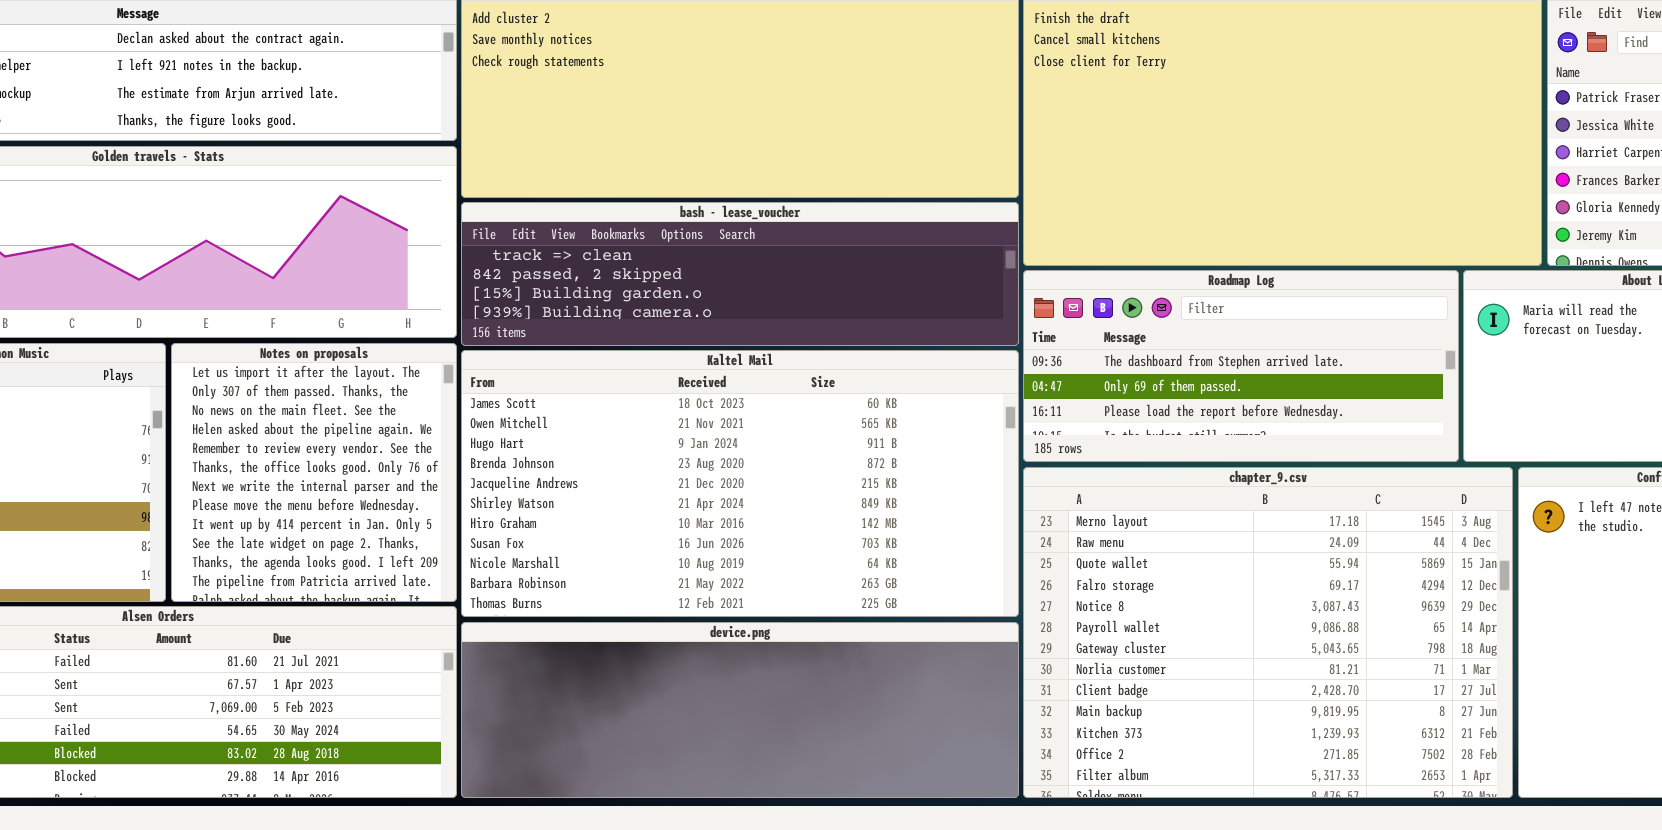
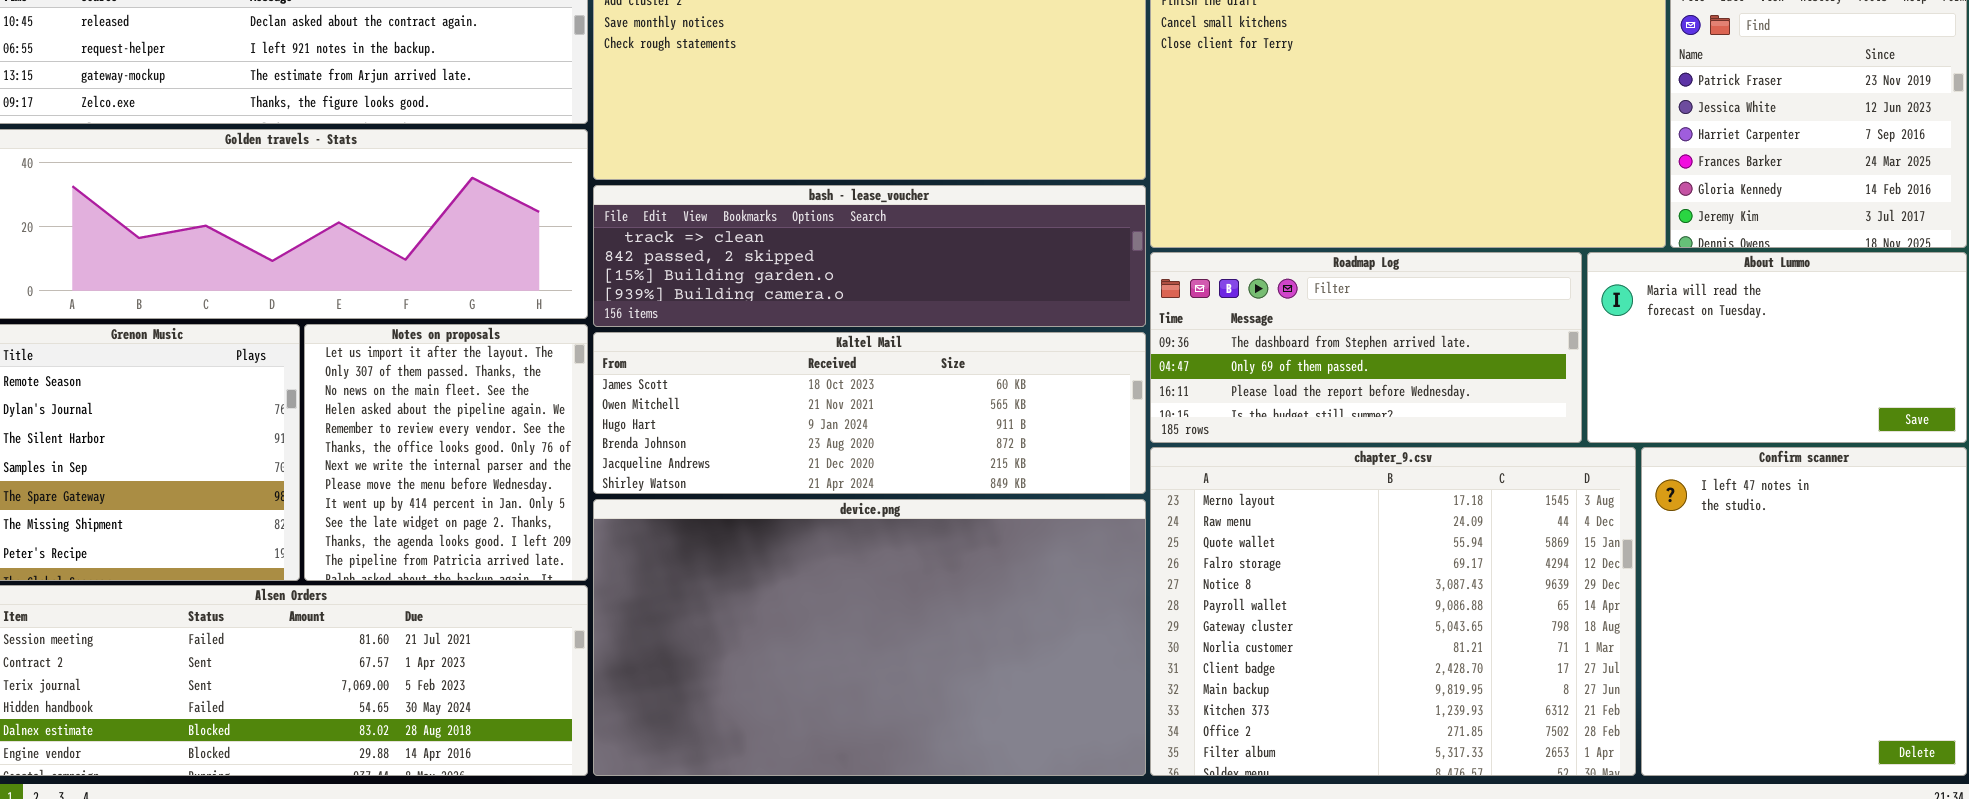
Kaltel Mail: [461,350,1019,617] -> [593,332,1146,494], resized
device.png: [461,622,1019,798] -> [593,499,1146,776], resized

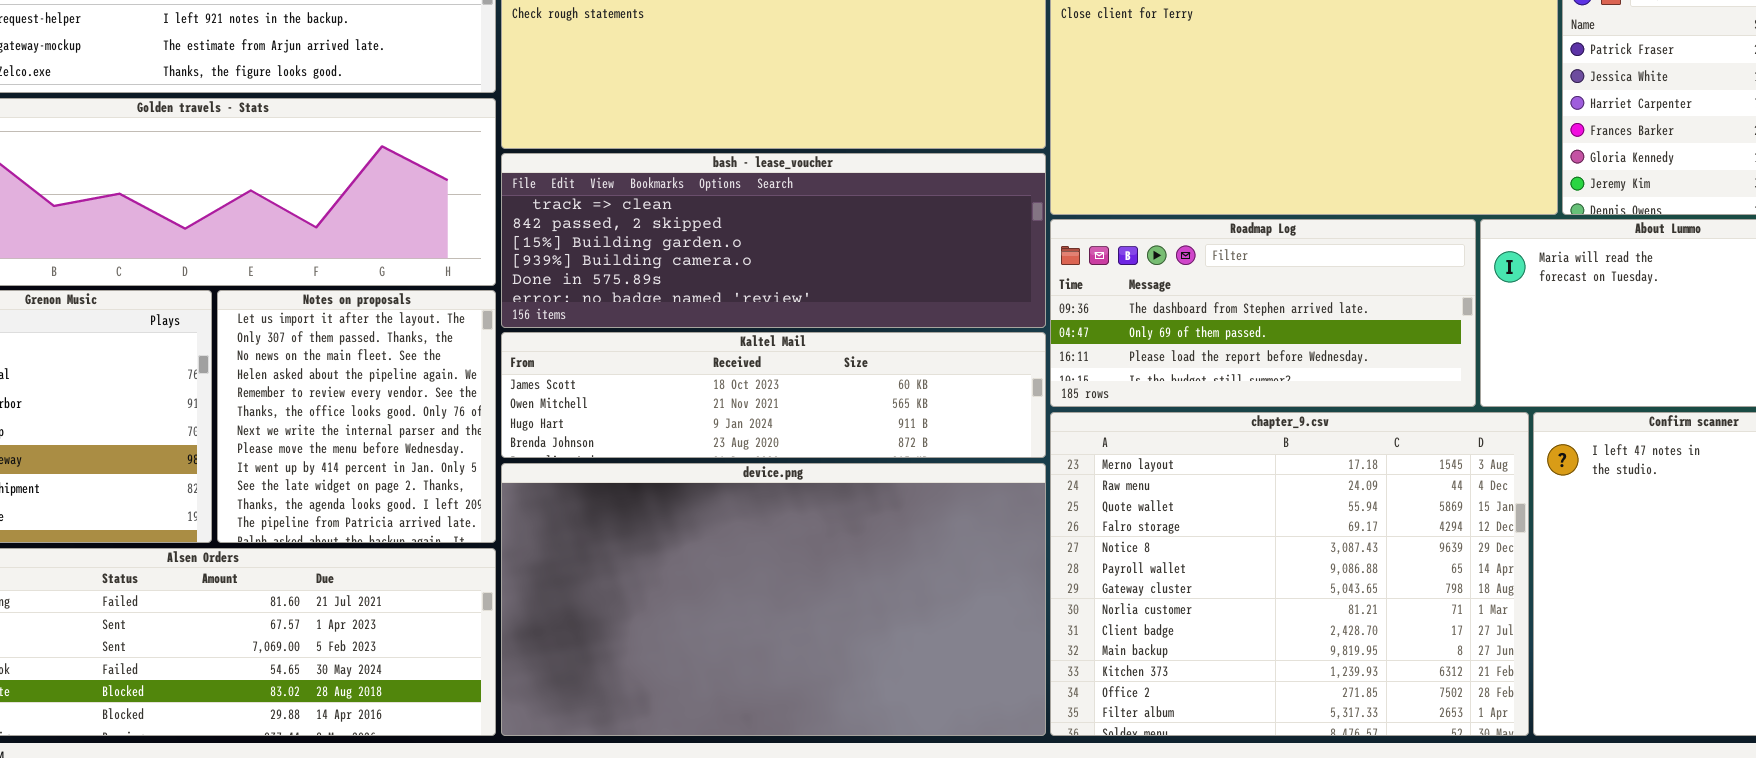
bash - lease_voucher: [593,185,1146,327] -> [501,153,1046,328], resized
Kaltel Mail: [593,332,1146,494] -> [501,332,1046,458], resized

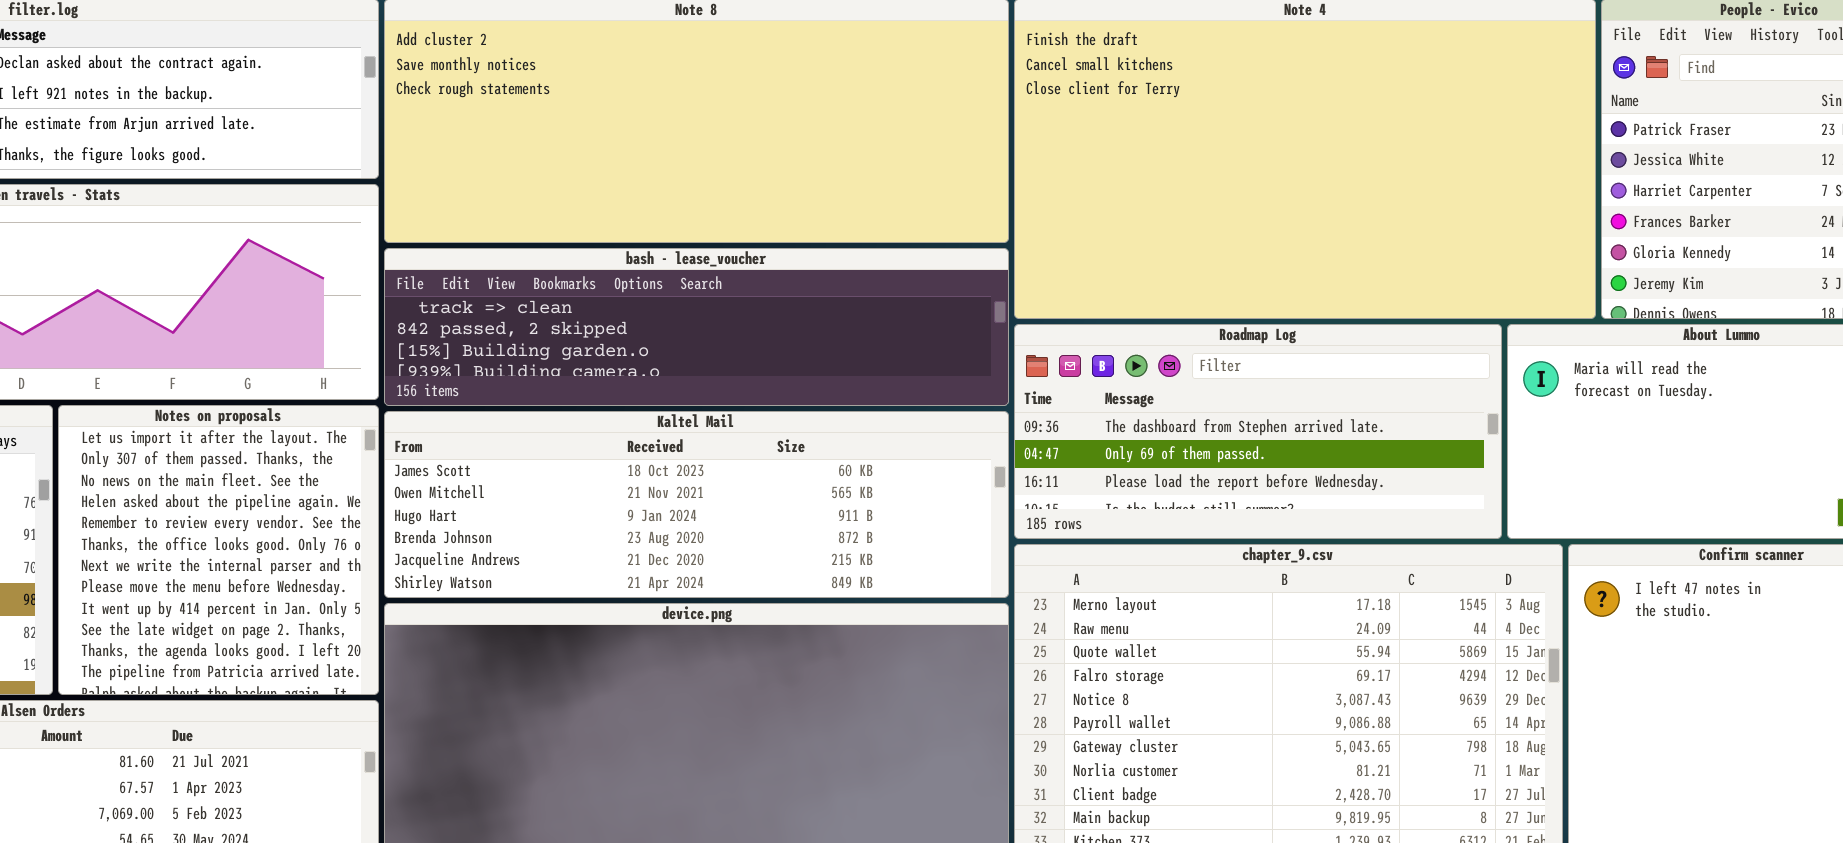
bash - lease_voucher: [501,153,1046,328] -> [384,248,1009,406], resized
Kaltel Mail: [501,332,1046,458] -> [384,411,1009,598], resized

